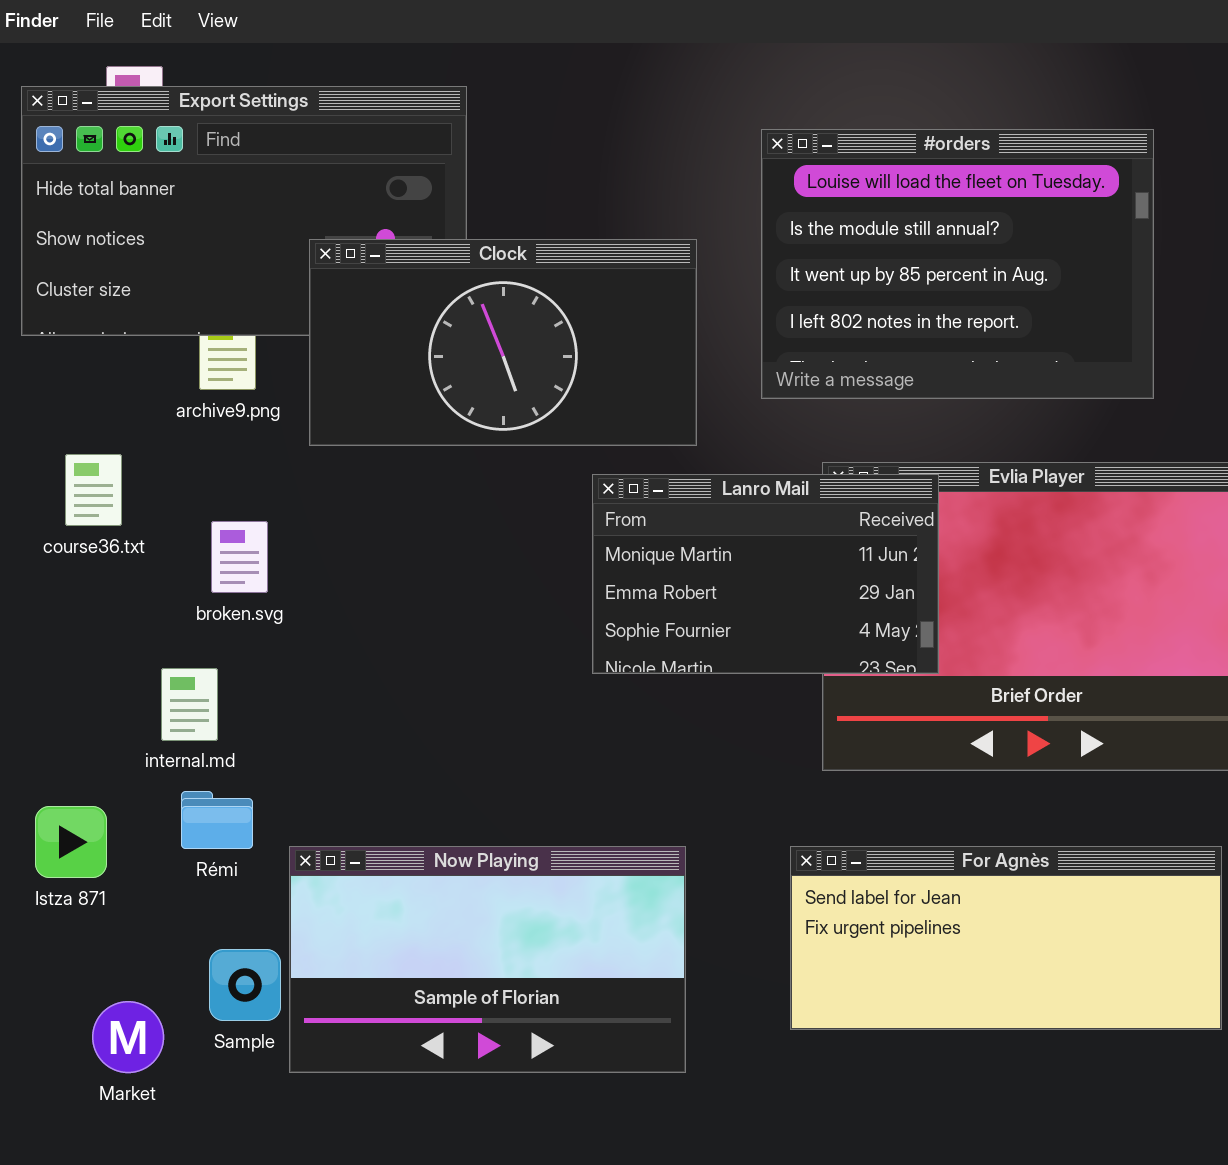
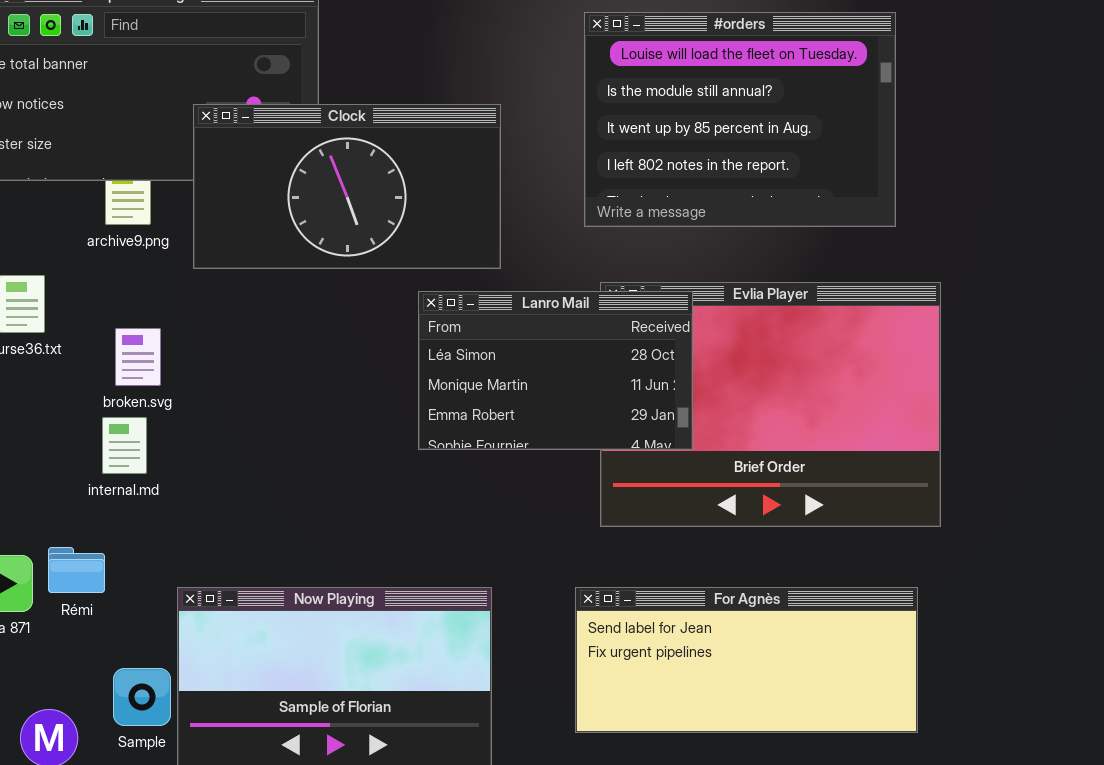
#orders: [761,129,1154,399] -> [584,12,896,227], moved
Lanro Mail: [592,474,939,674] -> [418,291,693,450], scrolled up 1 row
internal.md: [161,668,218,741] -> [102,417,147,474], moved
Rémi: [181,791,253,849] -> [48,547,105,593], moved

